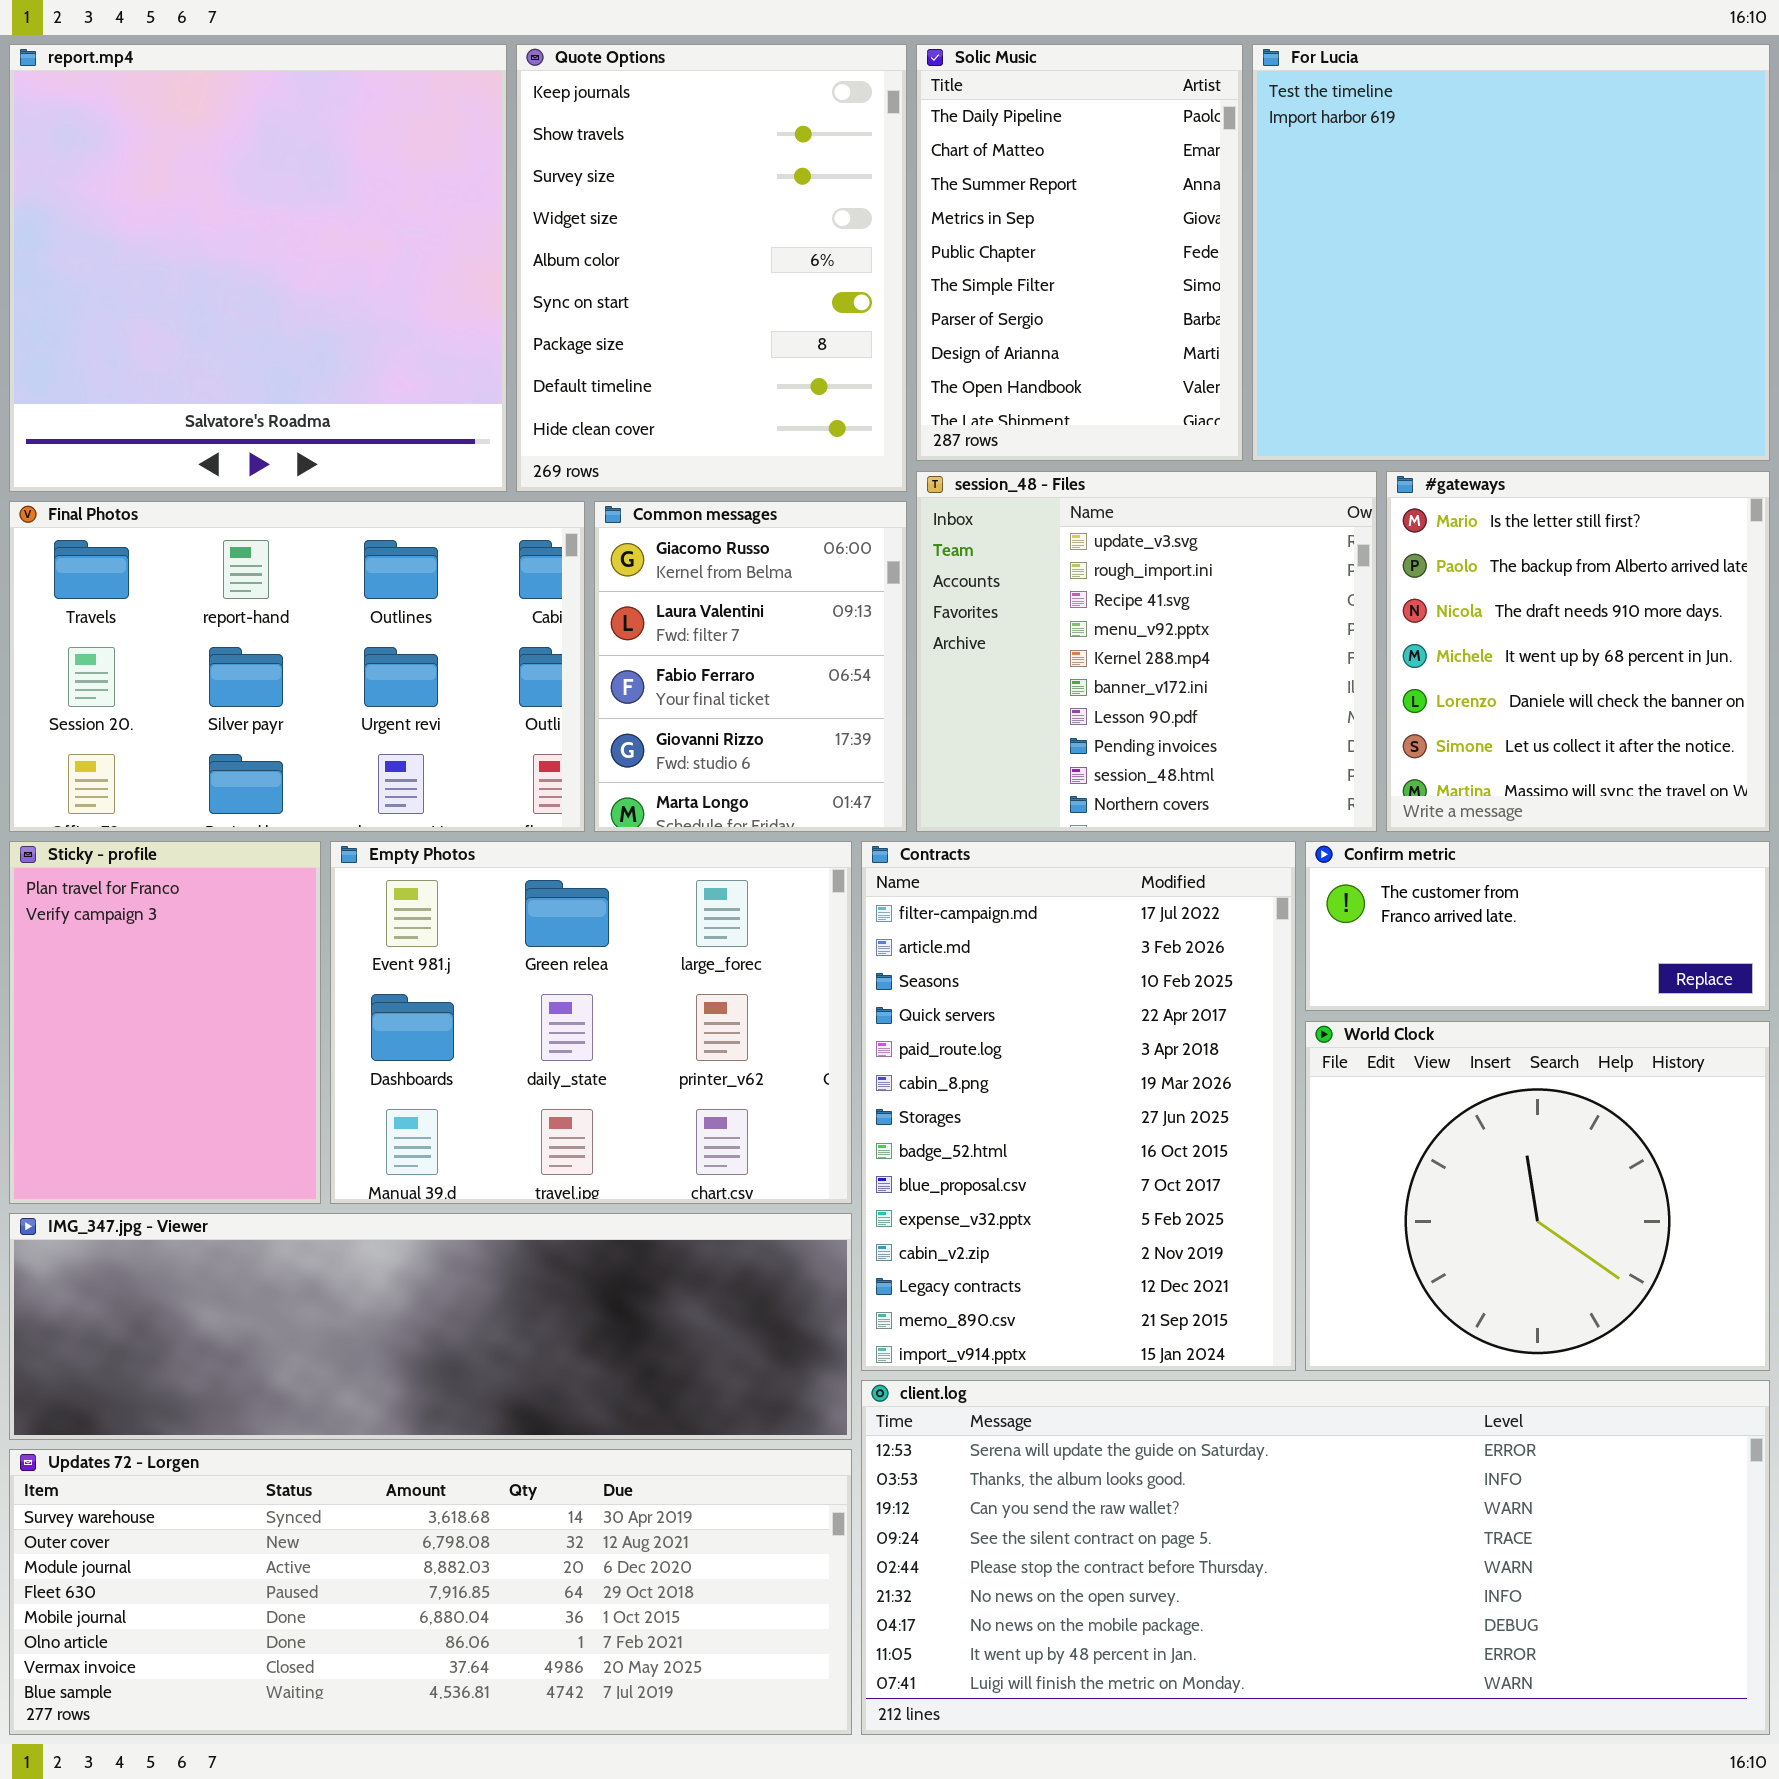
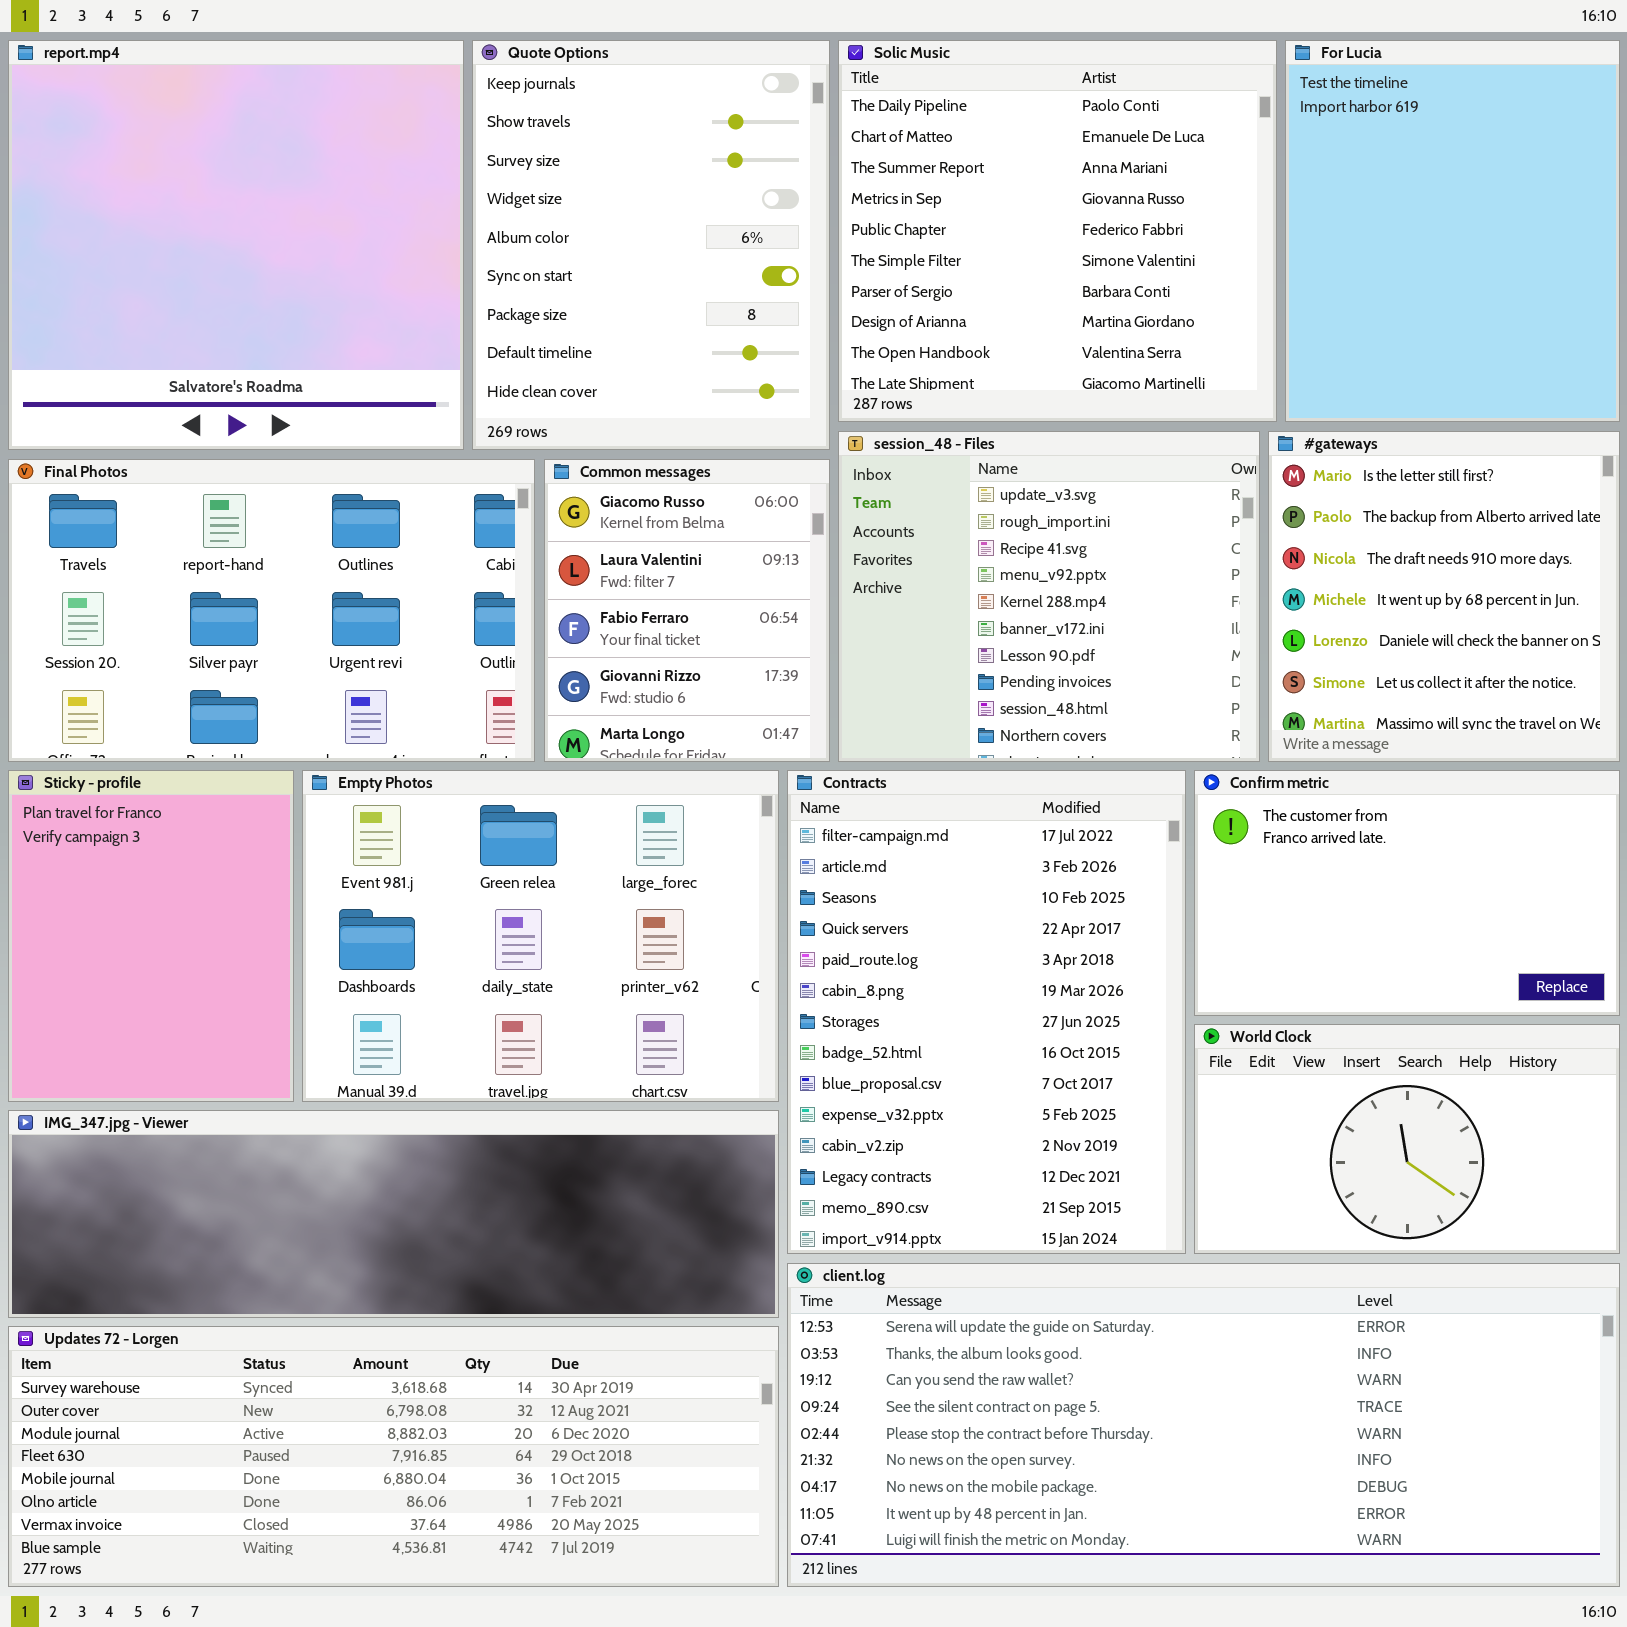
Solic Music: [916,44,1243,461] -> [838,40,1277,422], resized
For Lucia: [1252,44,1770,461] -> [1285,40,1620,422], resized
Confirm metric: [1305,841,1770,1011] -> [1194,770,1620,1016], resized
World Clock: [1305,1021,1770,1371] -> [1194,1024,1620,1254], resized

